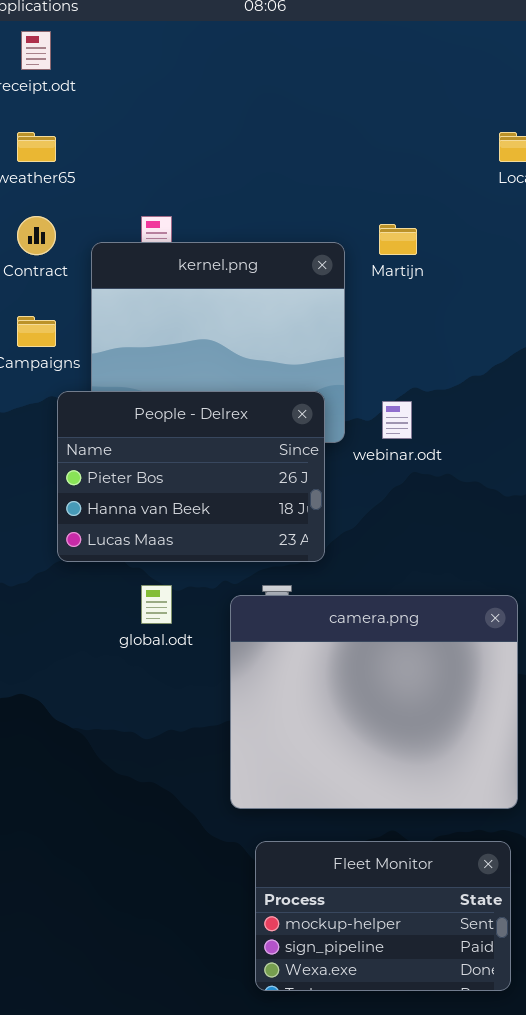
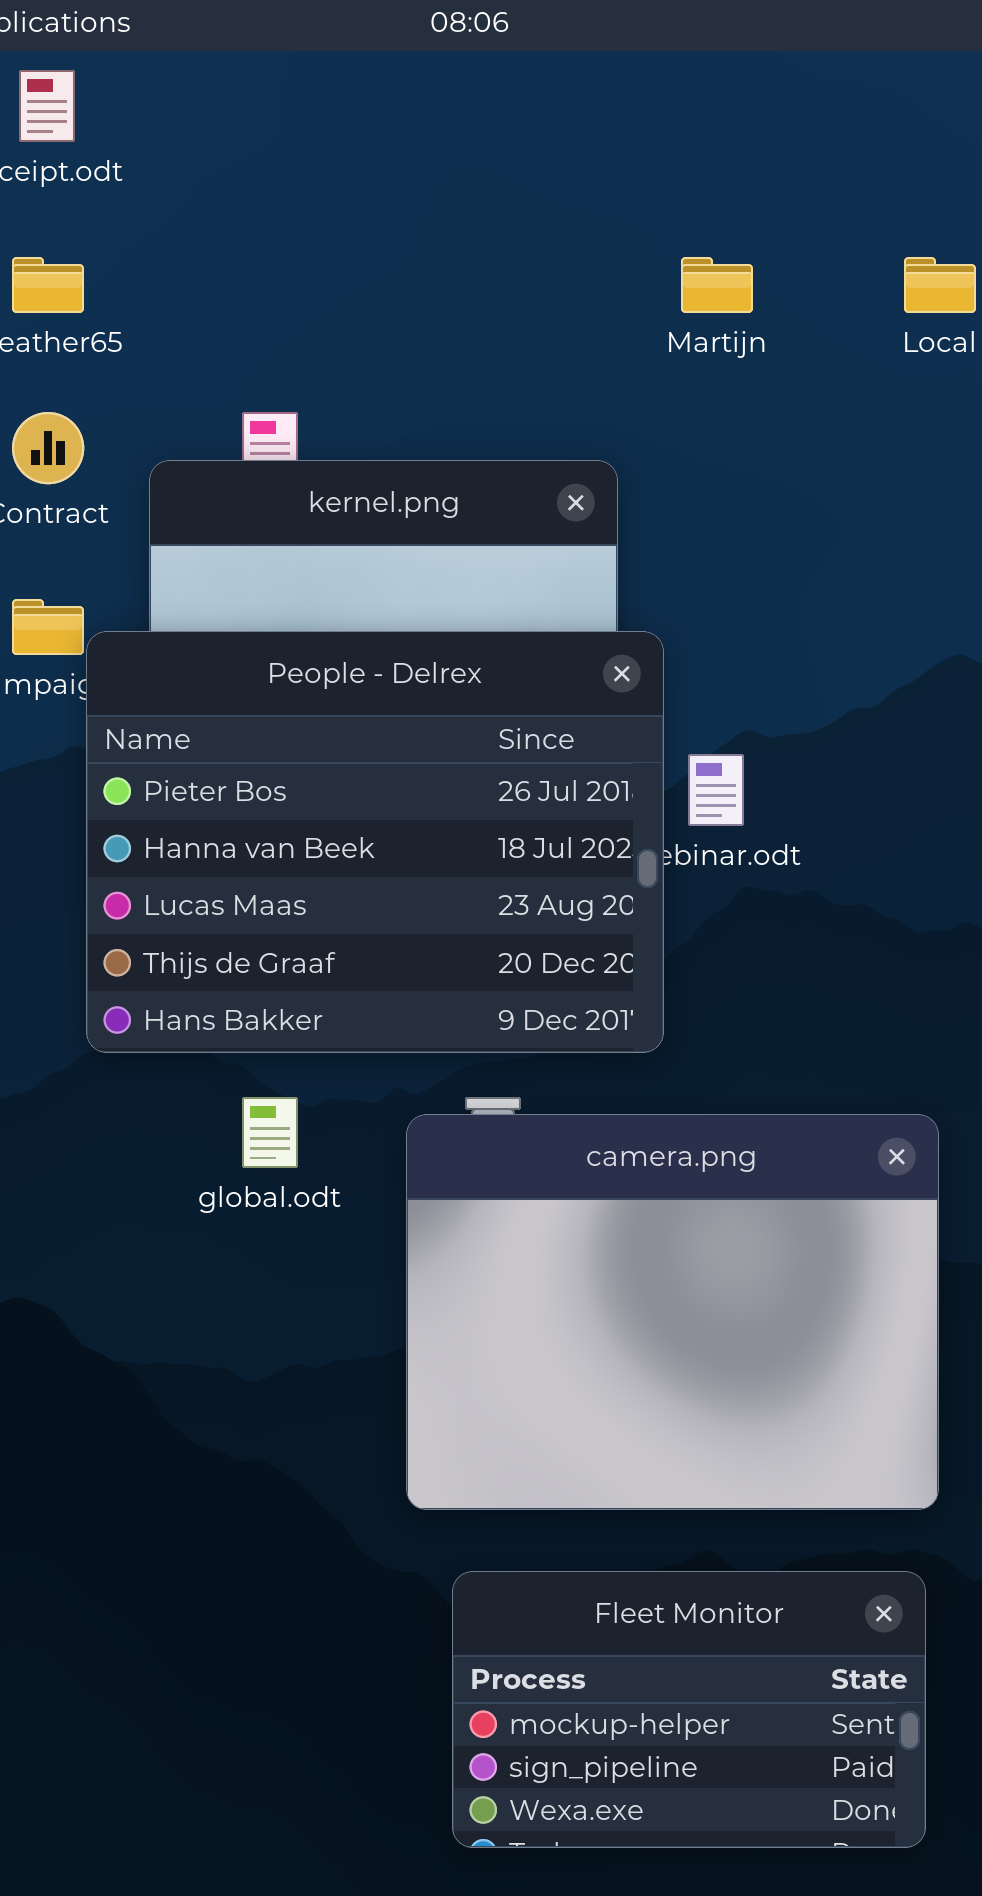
Martijn: [379,224,417,255] -> [681,257,753,313], moved
People - Delrex: [57,391,325,562] -> [86,631,664,1053], resized

